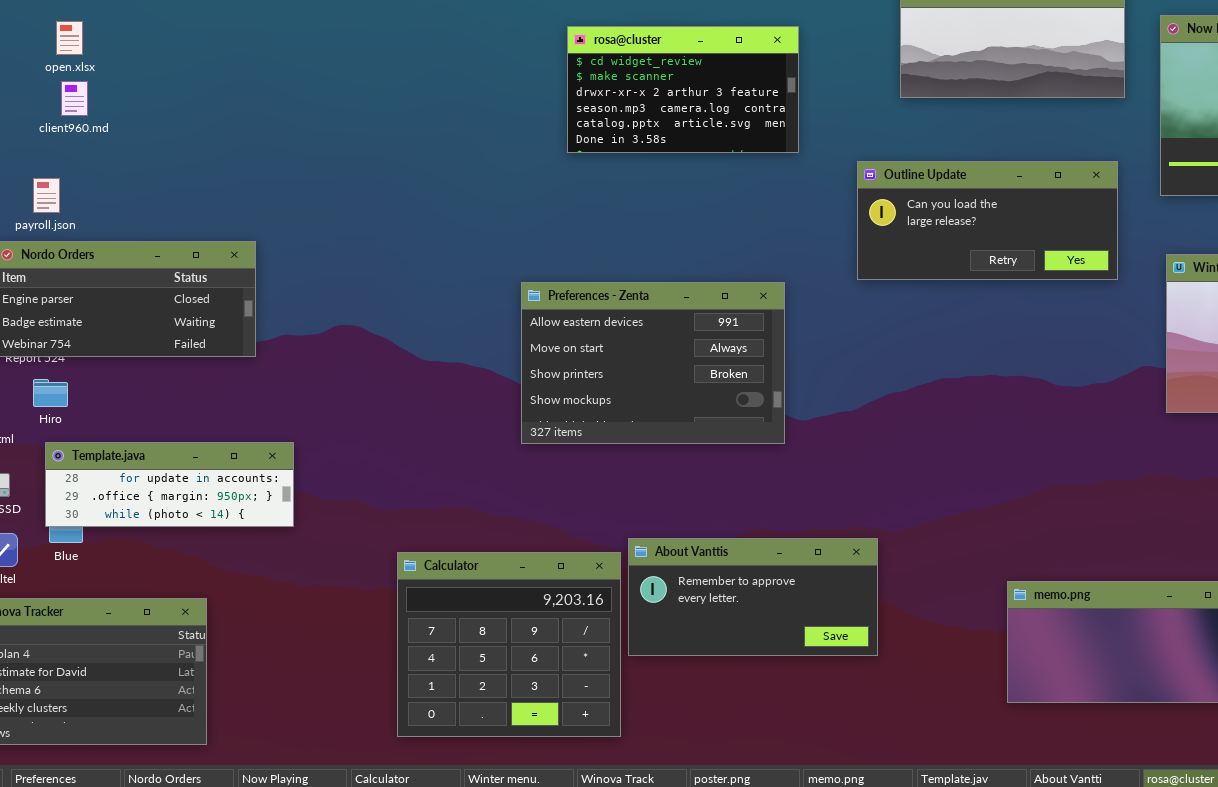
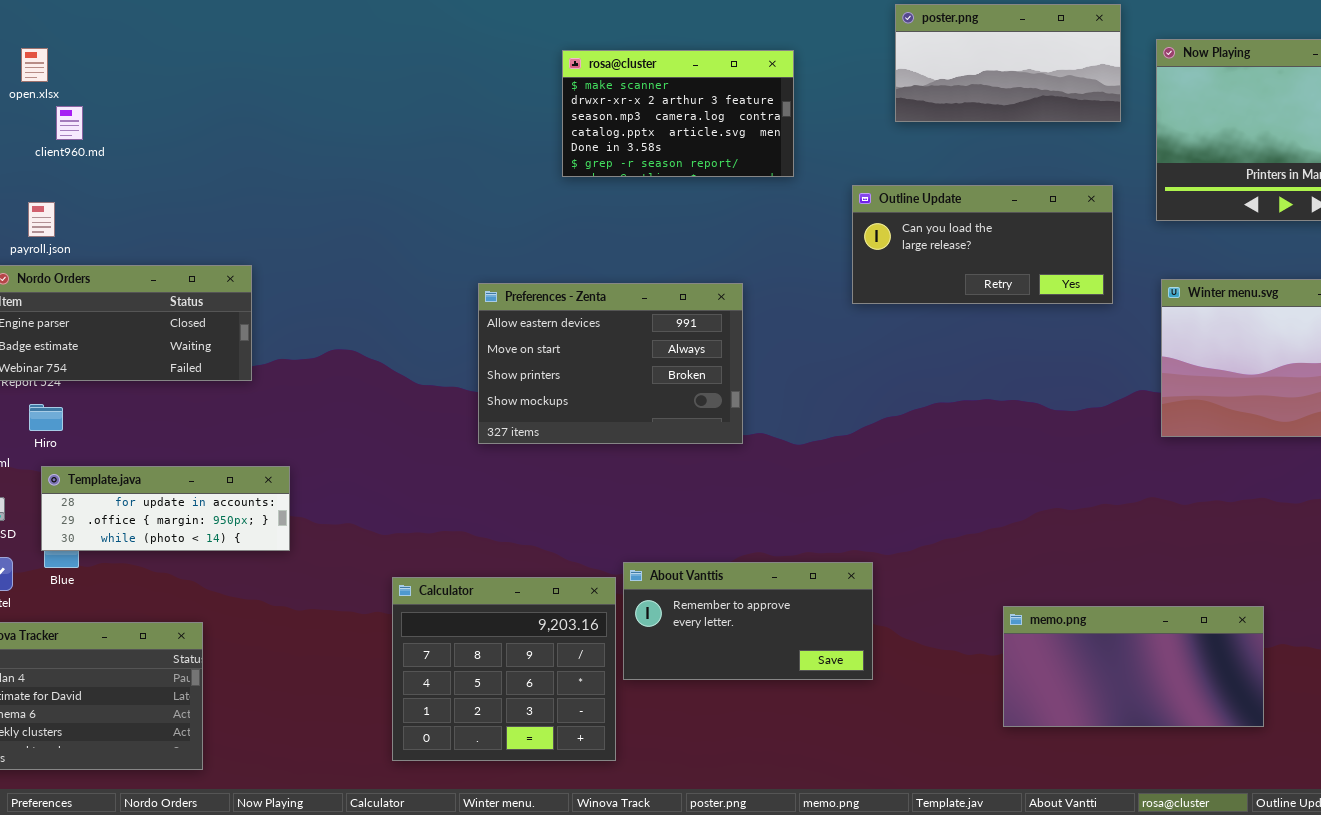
open.xlsx: [56,21,83,55] -> [21,48,48,82], moved
rosa@cluster: [567,26,799,153] -> [562,50,794,177], scrolled down 1 row
Preferences - Zenta: [521,282,785,444] -> [478,283,743,444], moved

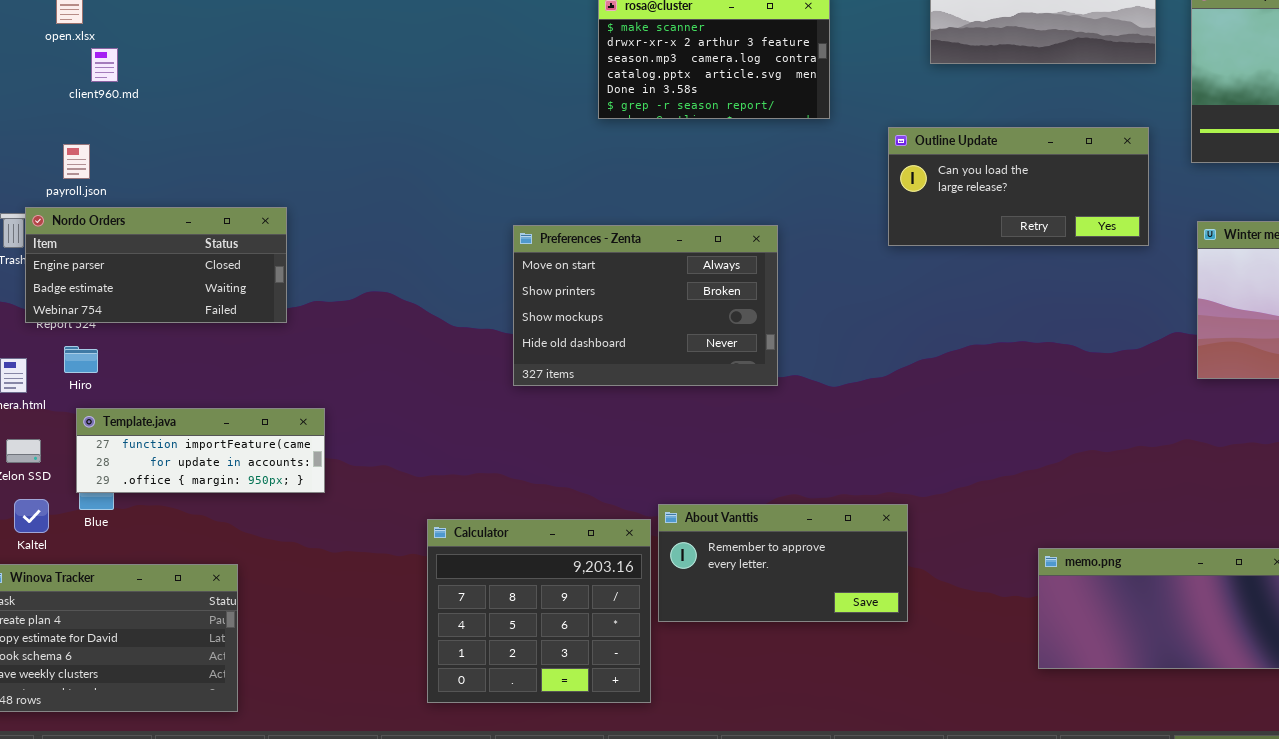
Preferences - Zenta: [478,283,743,444] -> [513,225,778,386], scrolled down 1 row
Template.java: [41,466,290,551] -> [76,408,325,493], scrolled up 1 row

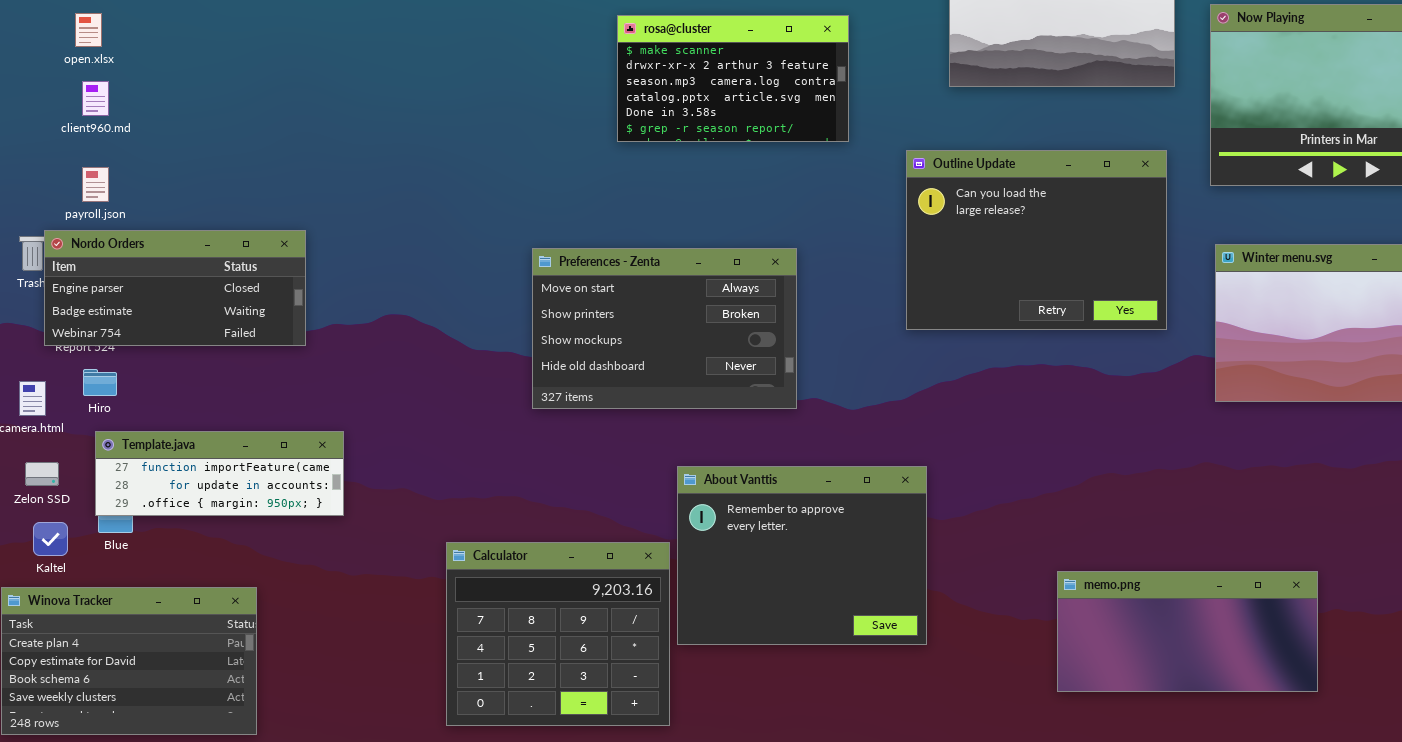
client960.md: [91,48,118,82] -> [82,81,109,116], moved
Outline Update: [888,127,1149,246] -> [906,150,1167,330], resized
About Vanttis: [658,504,908,622] -> [677,466,927,645], resized

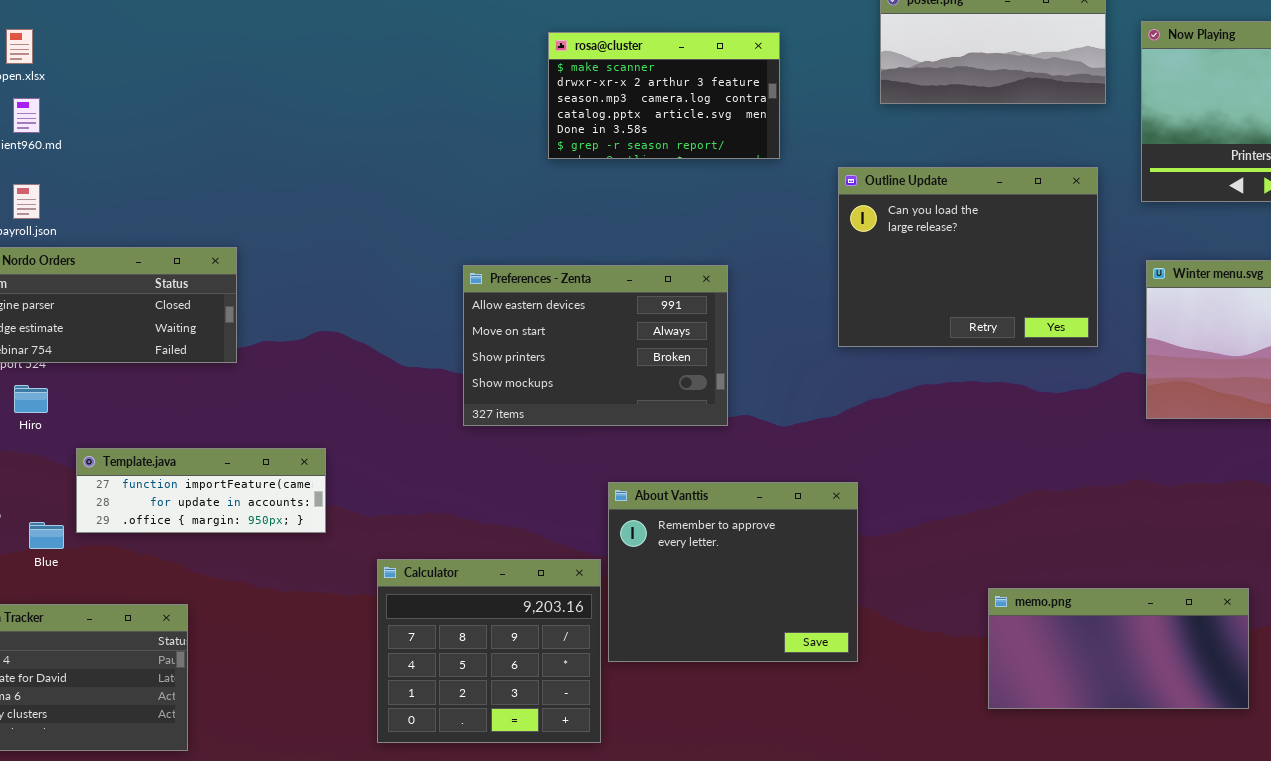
Preferences - Zenta: [532,248,797,409] -> [463,265,728,426], scrolled up 1 row
Template.java: [95,431,344,516] -> [76,448,326,533], moved

